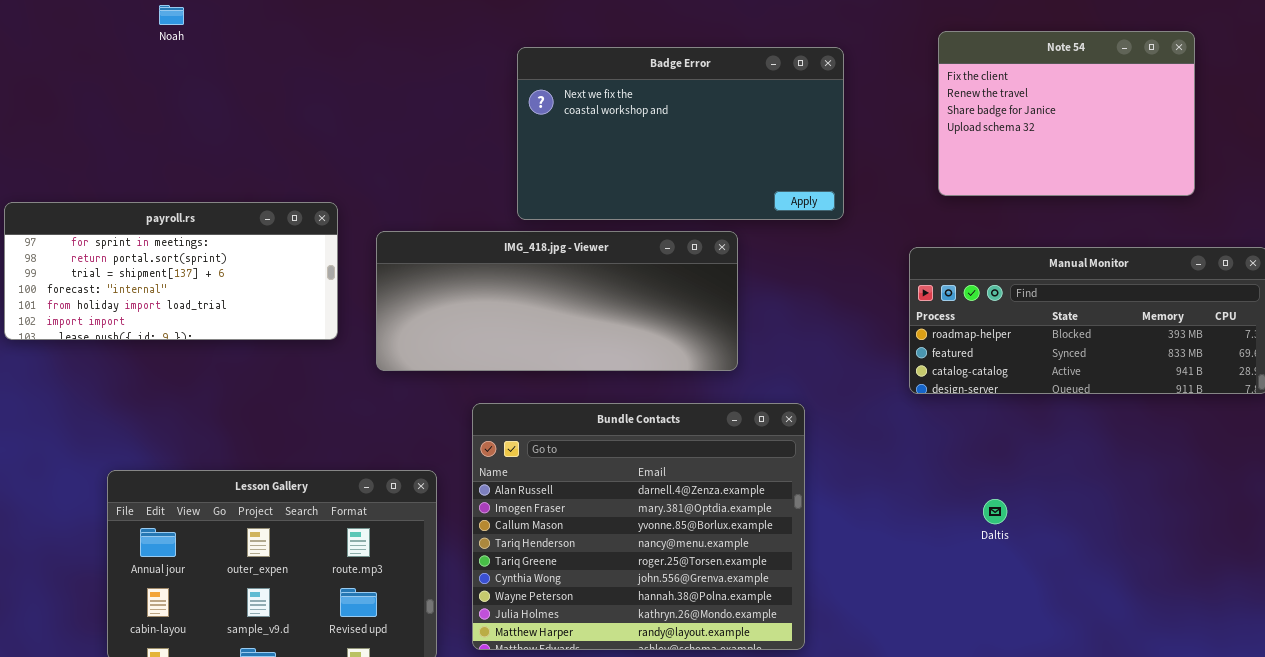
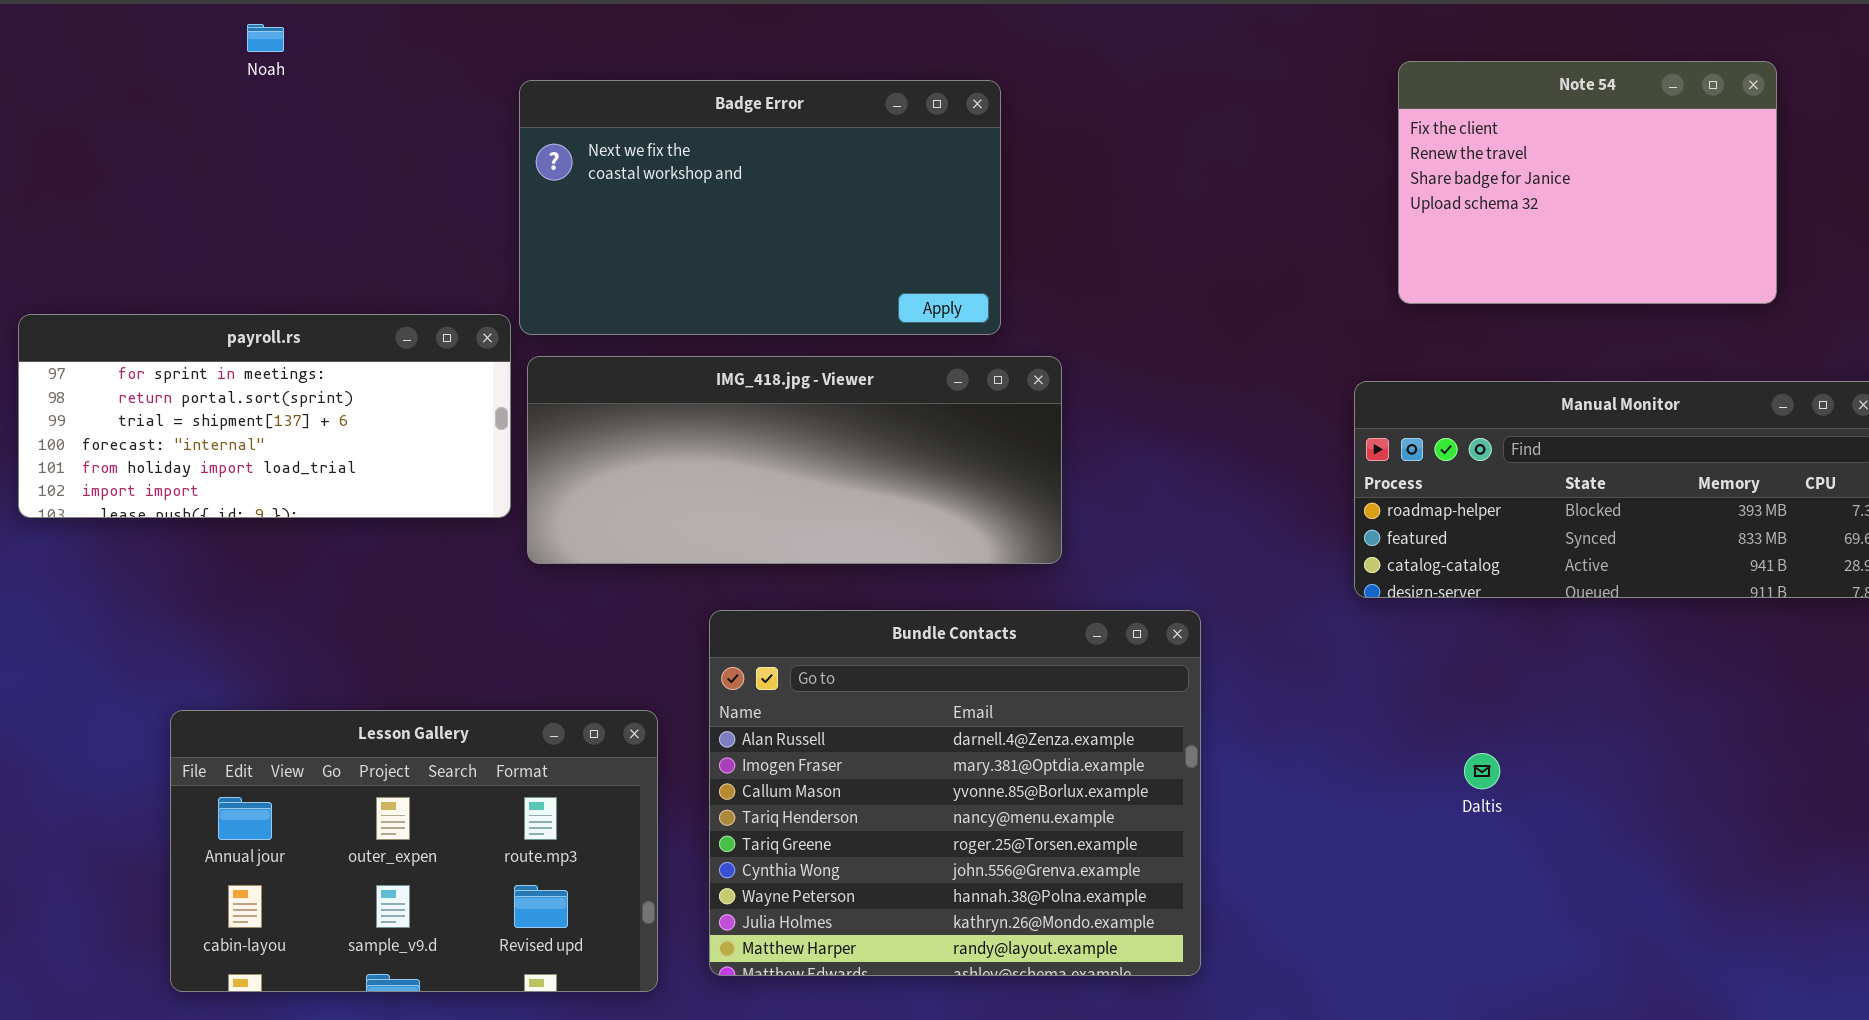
Badge Error: [517,47,844,220] -> [519,80,1001,335], moved
IMG_418.jpg - Viewer: [376,231,738,371] -> [527,356,1062,564], moved

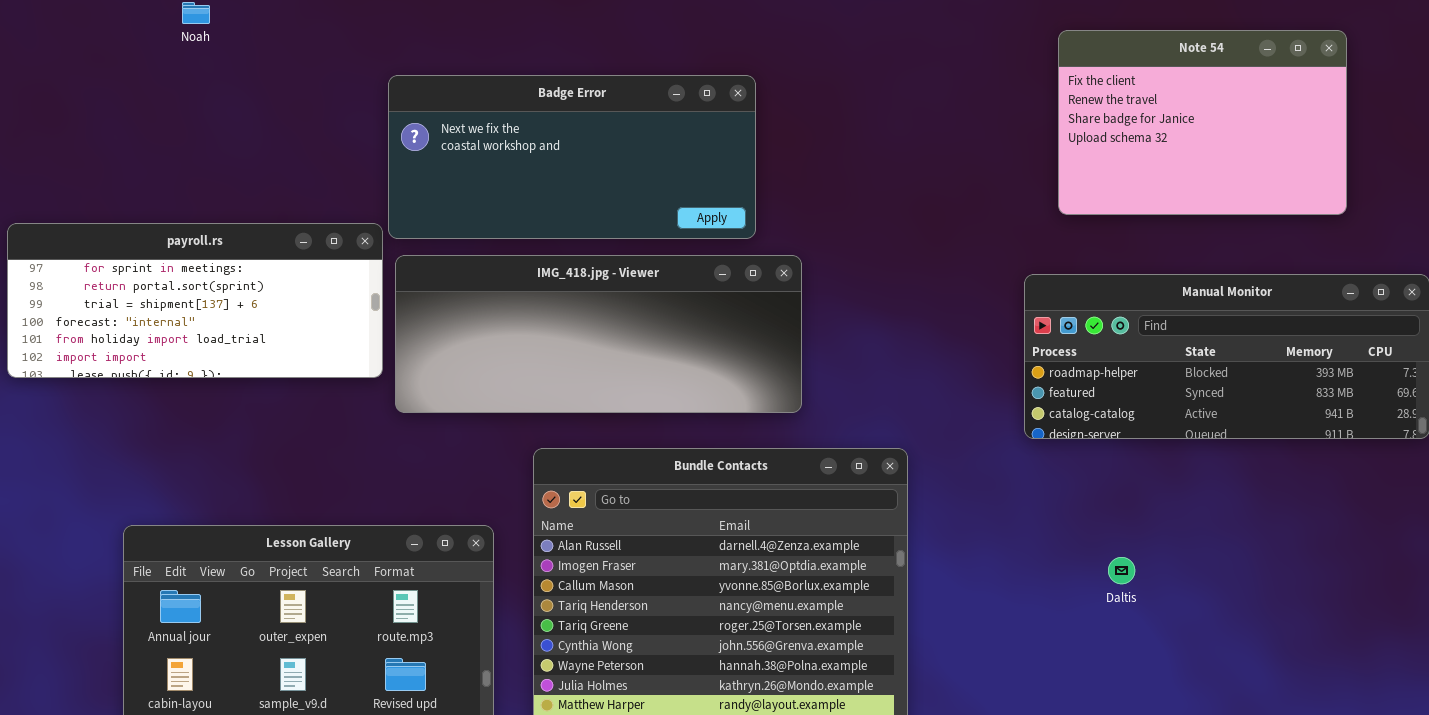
Badge Error: [519,80,1001,335] -> [388,75,756,239], resized

